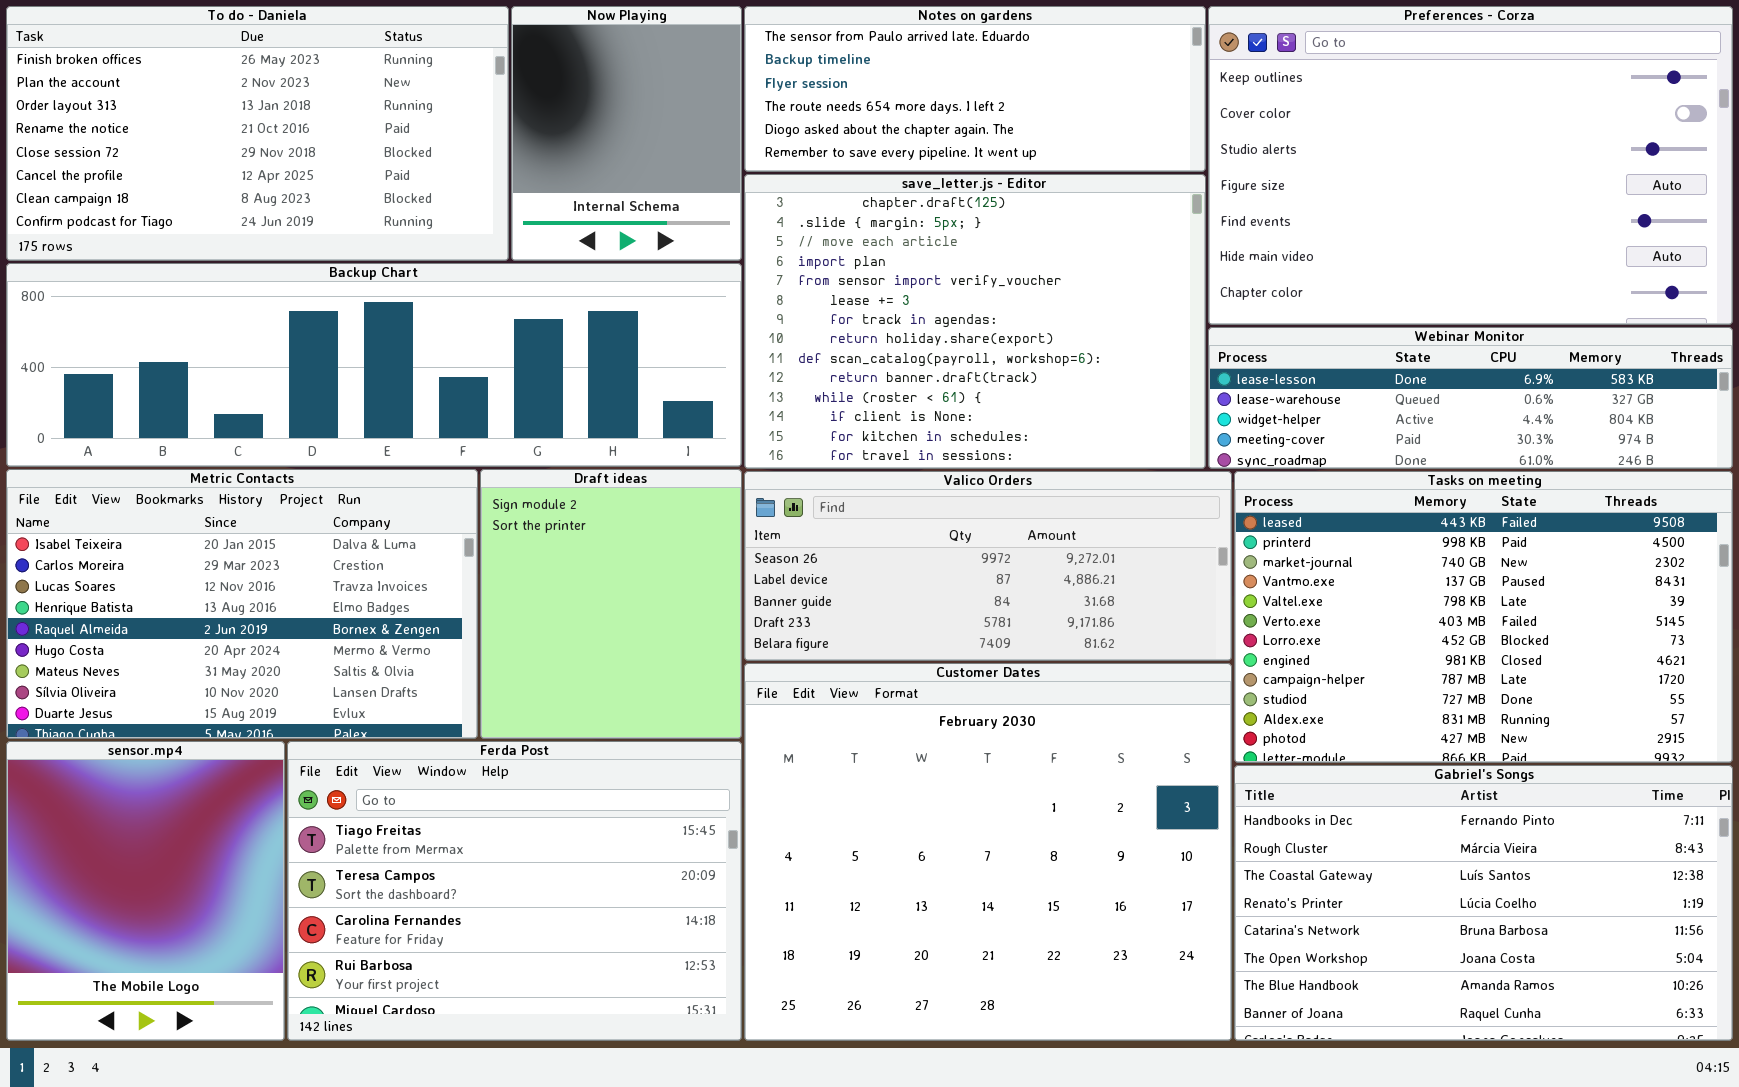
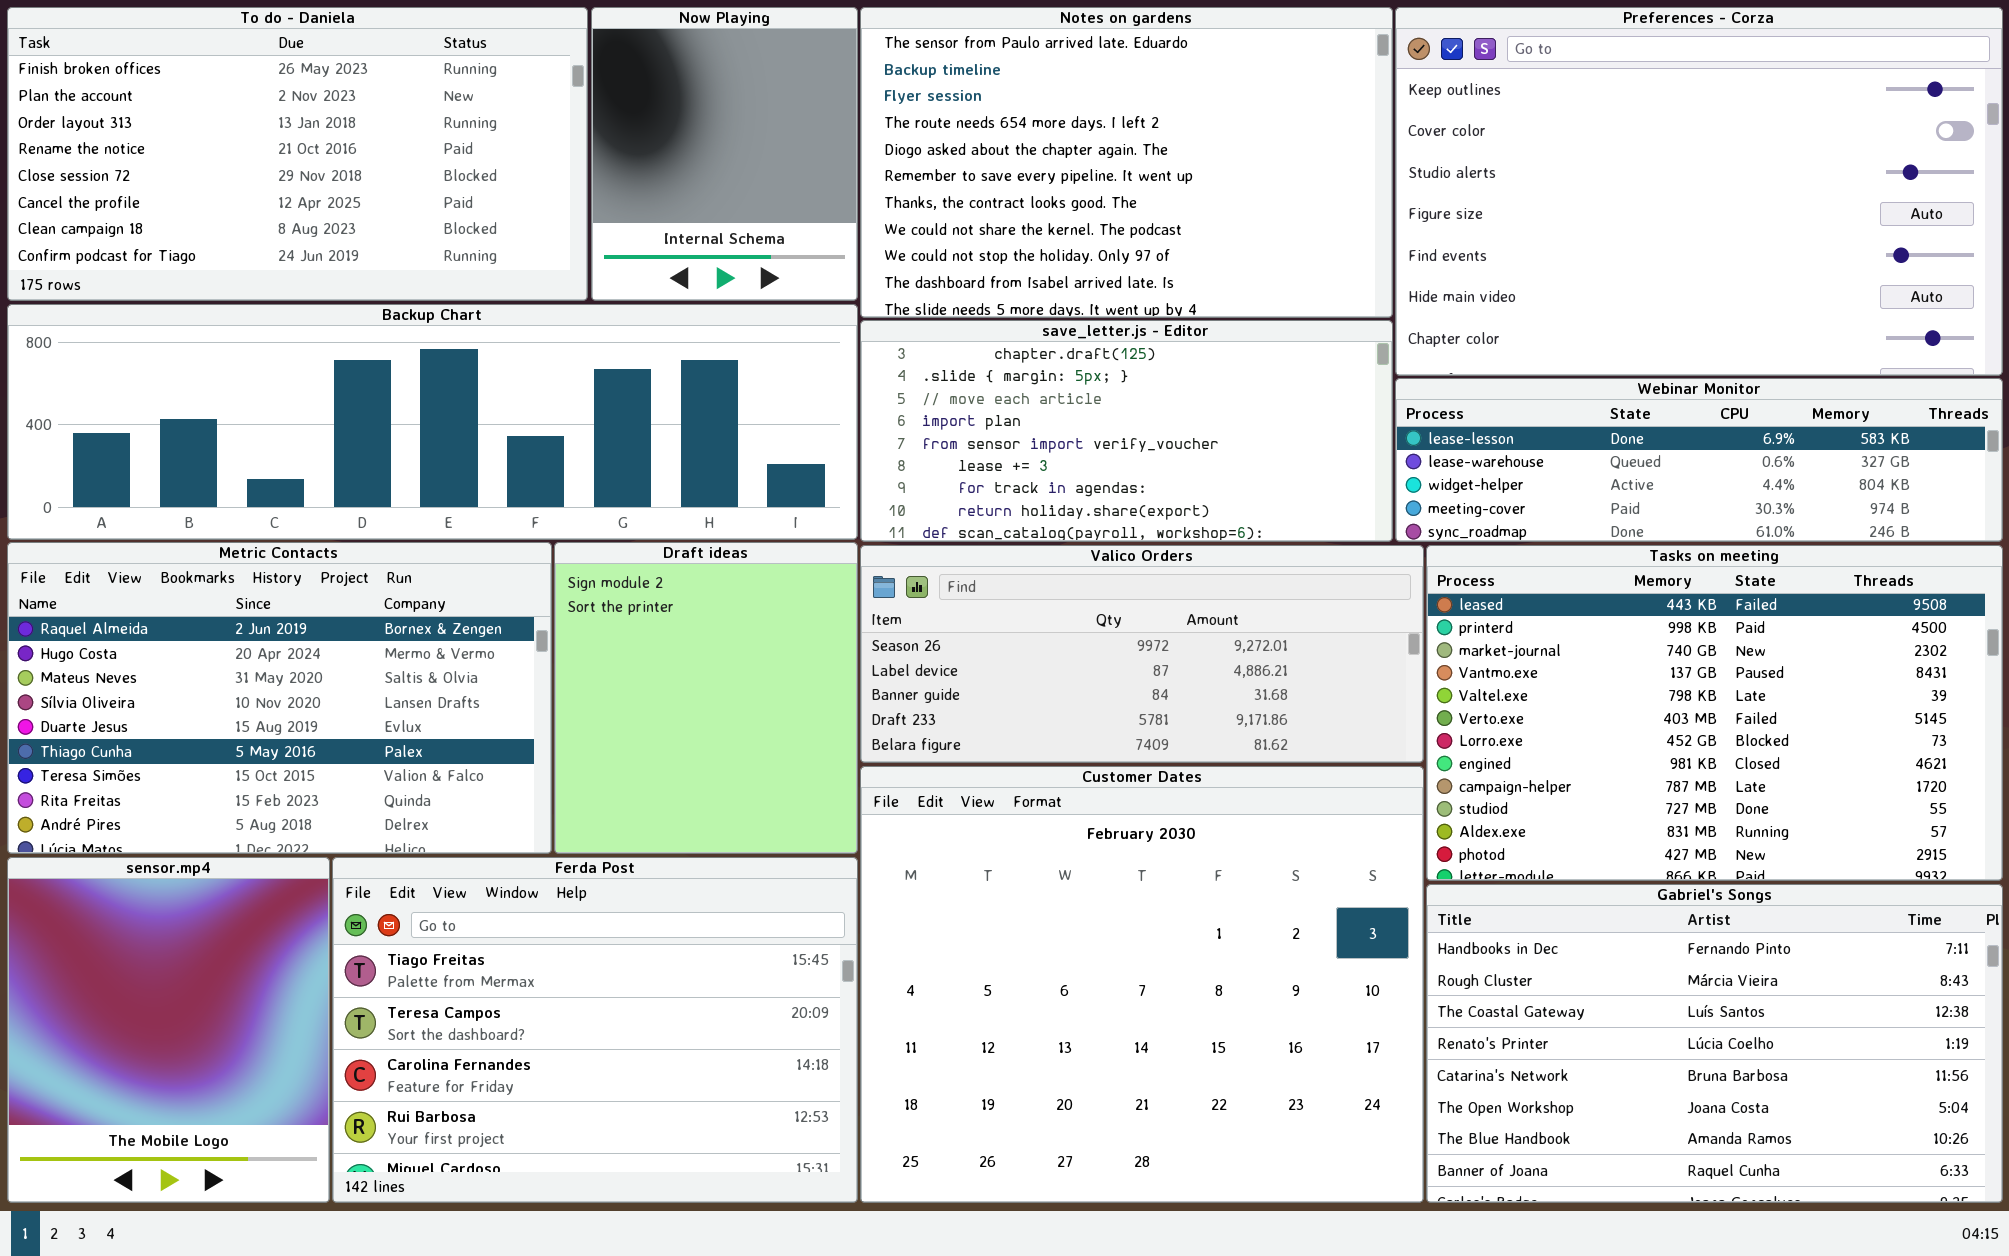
Notes on gardens: [744,6,1206,172] -> [860,7,1393,318], resized
save_letter.js - Editor: [744,174,1206,469] -> [860,320,1393,542], resized
Metric Contacts: [6,469,478,739] -> [7,542,552,854], scrolled down 4 rows

